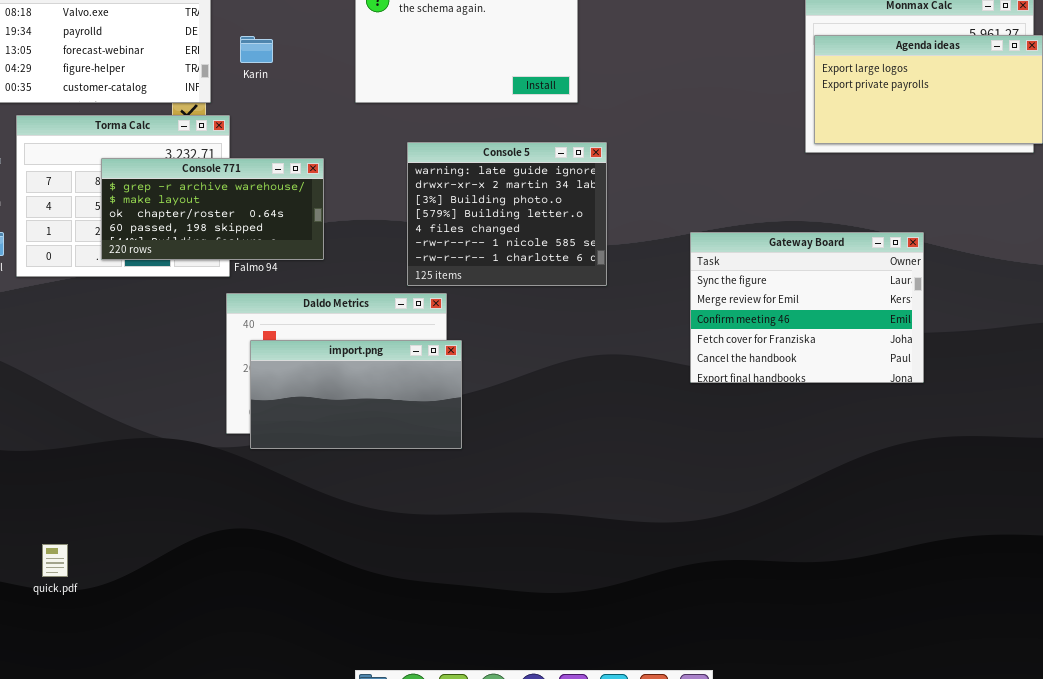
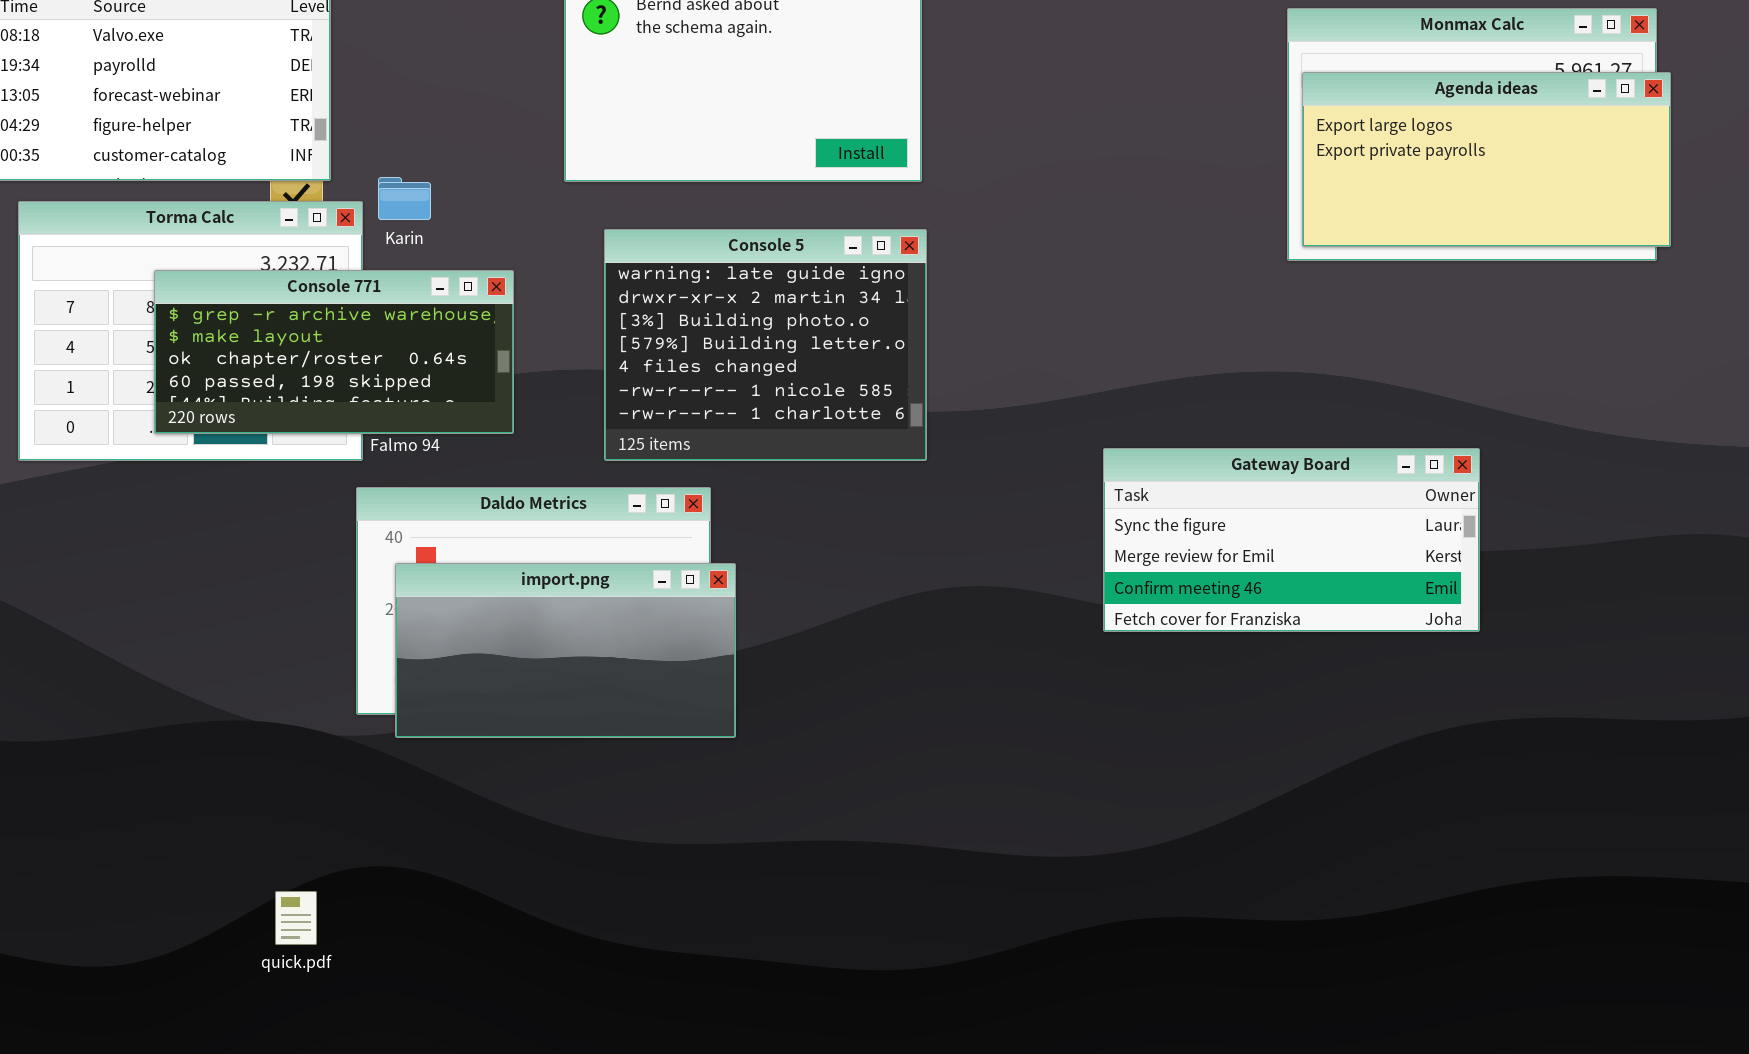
Karin: [240,36,273,63] -> [378,177,431,220], moved
Console 5: [407,142,607,286] -> [604,229,927,461], moved
Gateway Board: [690,232,924,383] -> [1103,448,1480,632], resized
quick.pdf: [42,544,68,577] -> [275,891,317,945], moved

